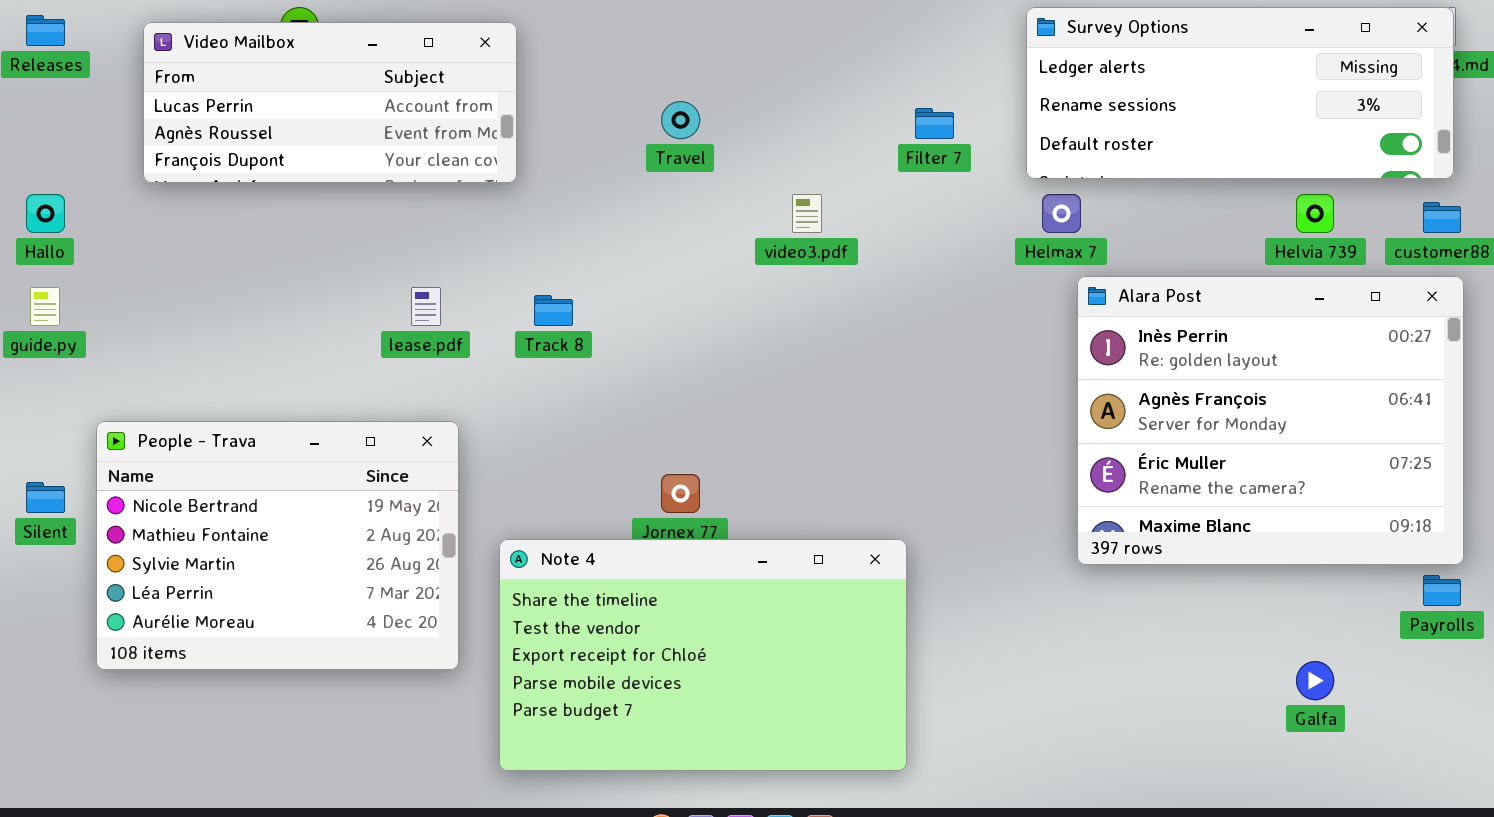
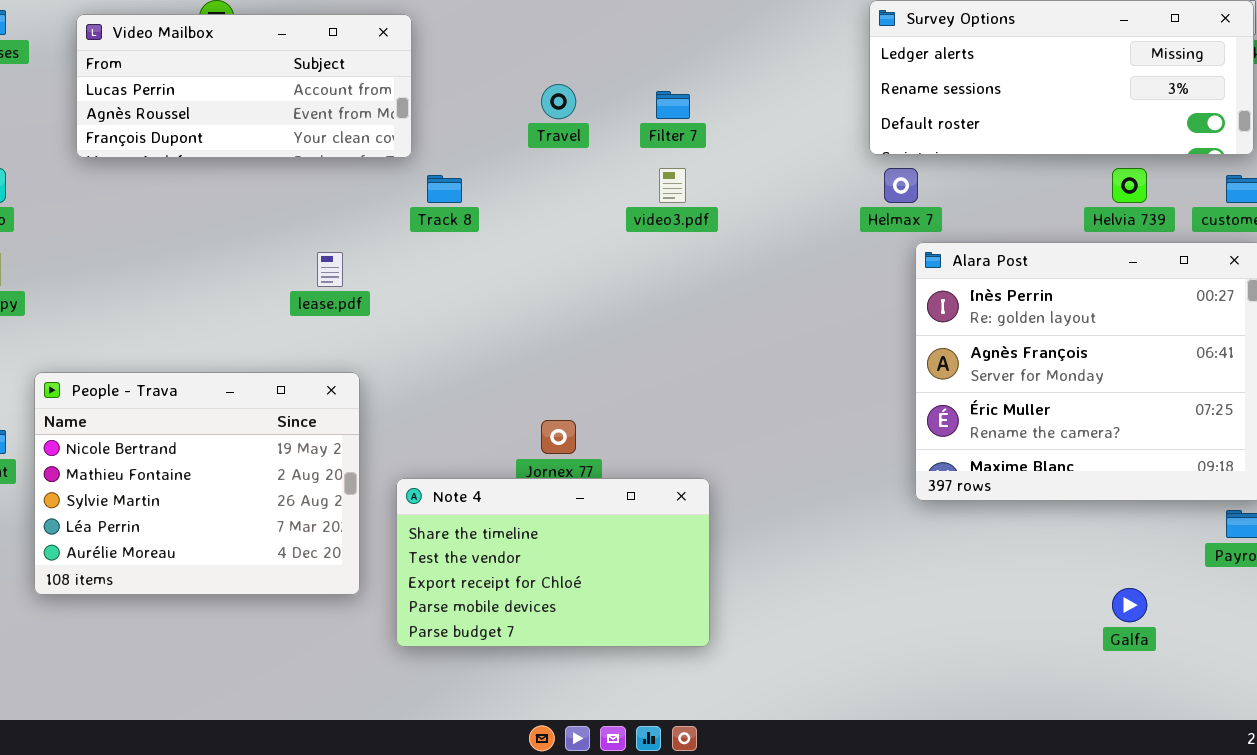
Filter 7: [915,108,954,139] -> [656,91,690,119], moved
Track 8: [534,295,573,326] -> [427,175,462,203], moved
Note 4: [499,539,907,771] -> [396,478,710,647], resized

